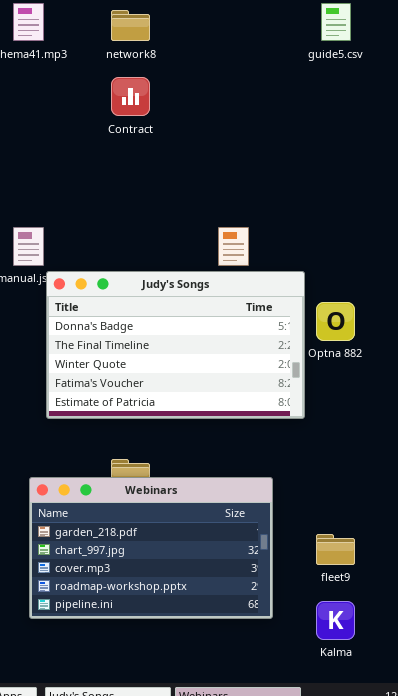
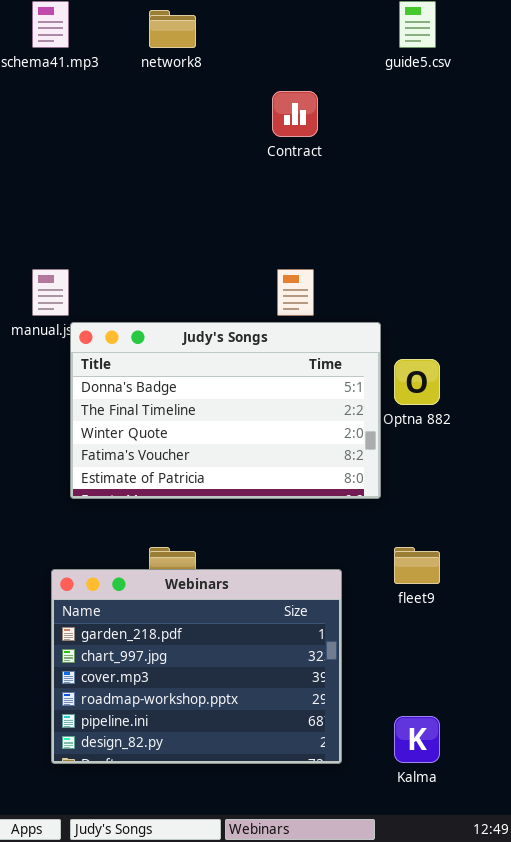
Contract: [111,77,150,116] -> [272,91,318,137], moved
Webinars: [29,477,273,619] -> [51,569,342,764], resized
fleet9: [316,534,355,565] -> [394,547,440,584], moved

